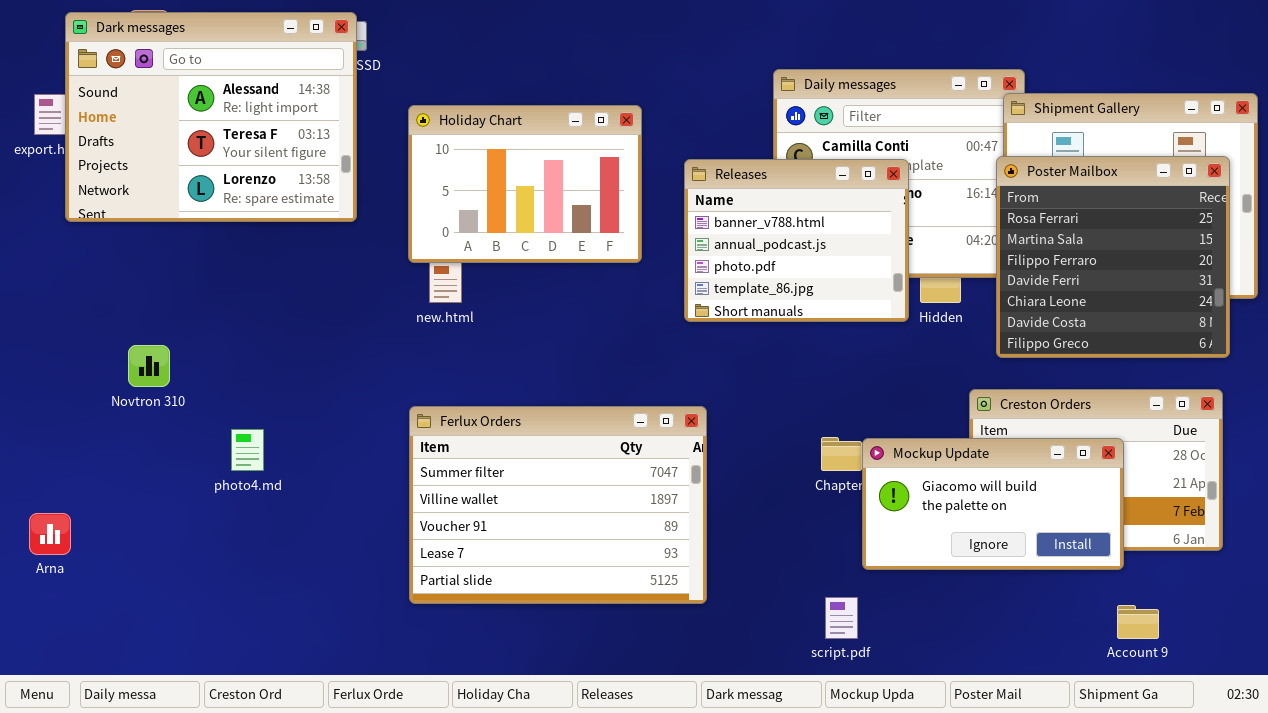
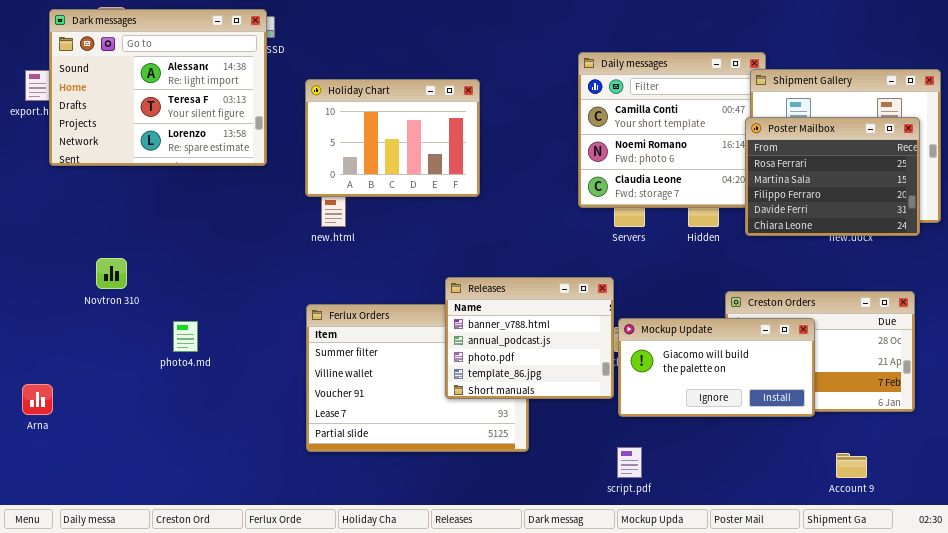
Poster Mailbox: [996,156,1230,358] -> [745,117,920,236], resized
Releases: [684,159,909,322] -> [445,277,614,399], moved
Mockup Update: [862,438,1124,570] -> [618,318,815,417], moved

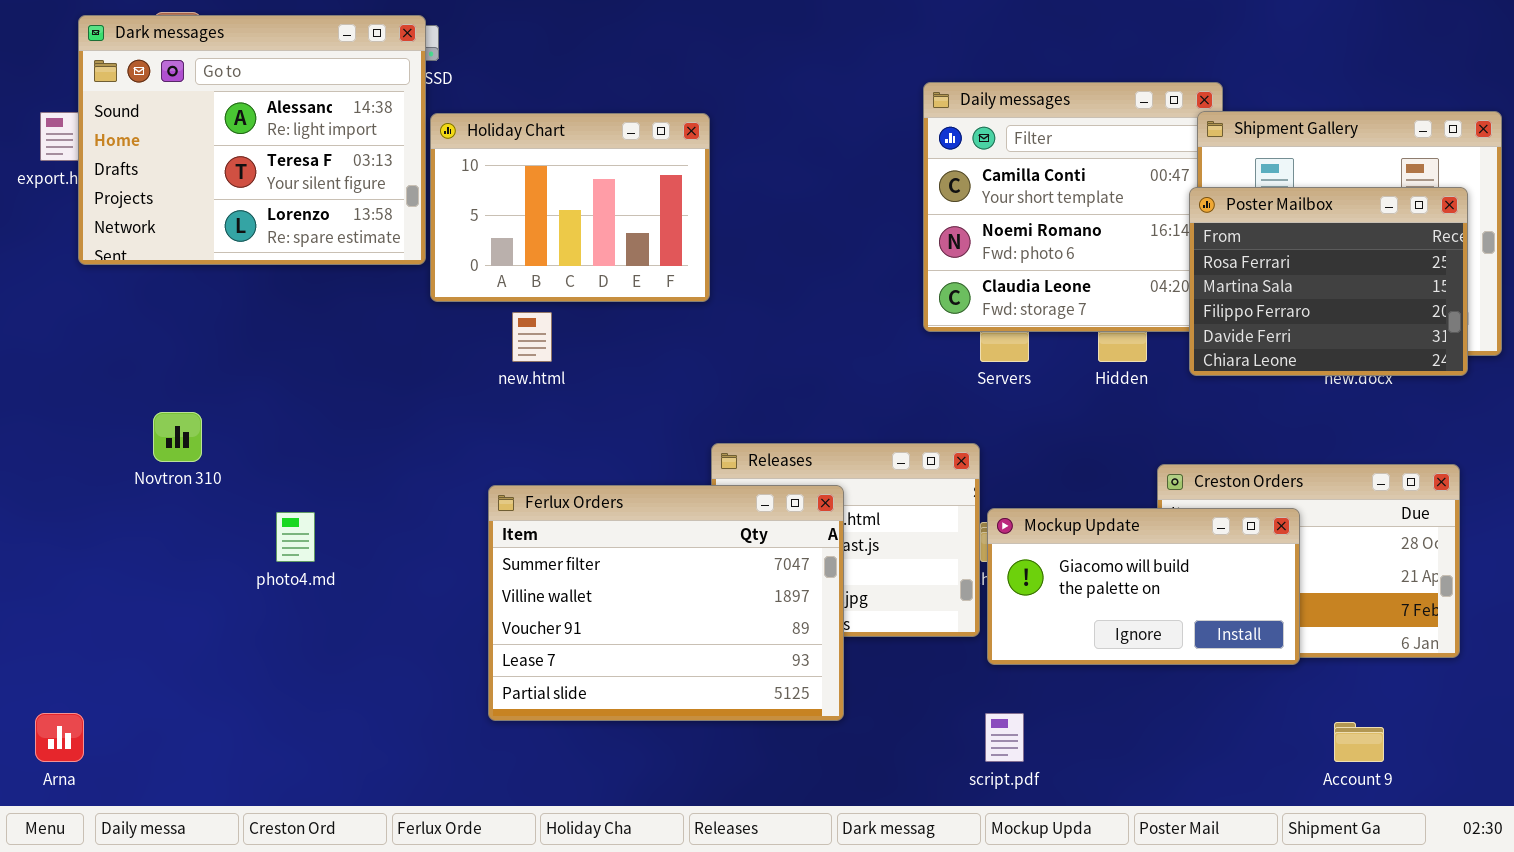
Holiday Chart: [305,79,480,197] -> [430,113,710,302], moved
Ferlux Orders: [306,304,529,452] -> [488,485,844,721], raised
Arna: [22,384,53,415] -> [35,713,84,762], moved

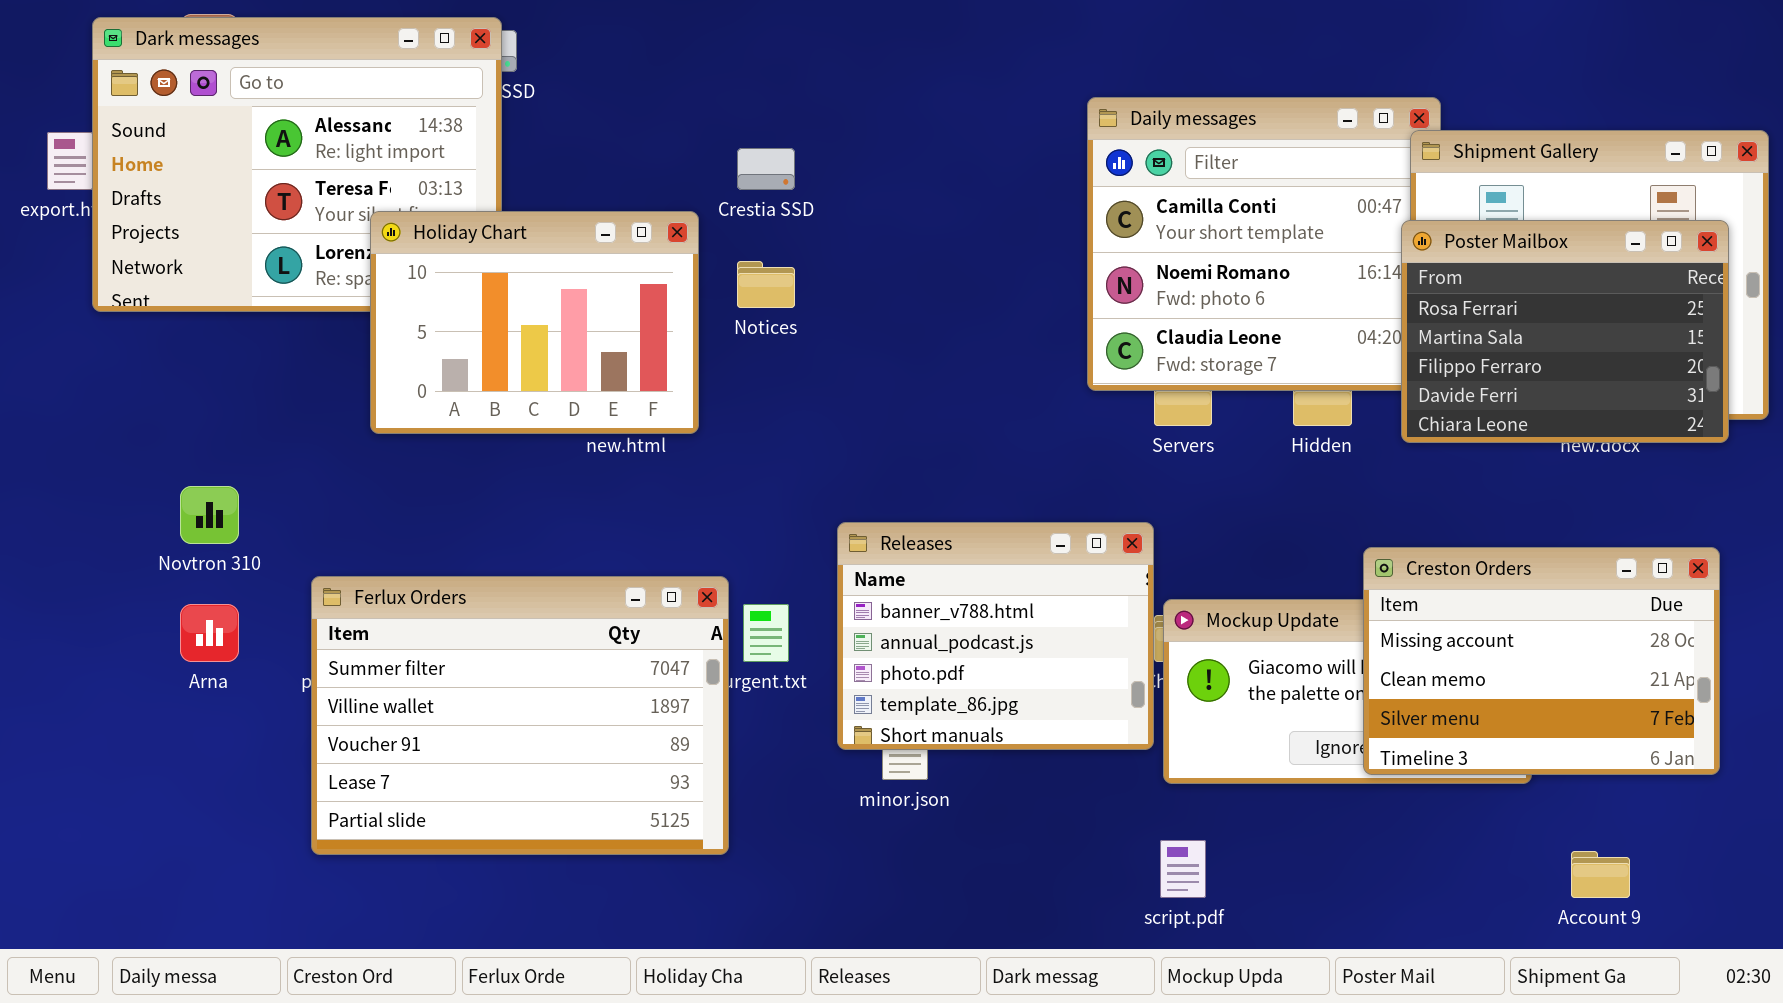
Holiday Chart: [430,113,710,302] -> [370,211,699,434], moved
Creston Orders: [1157,464,1460,658] -> [1363,547,1720,775], raised
Ferlux Orders: [488,485,844,721] -> [311,576,729,855], moved
Arna: [35,713,84,762] -> [180,604,239,662], moved

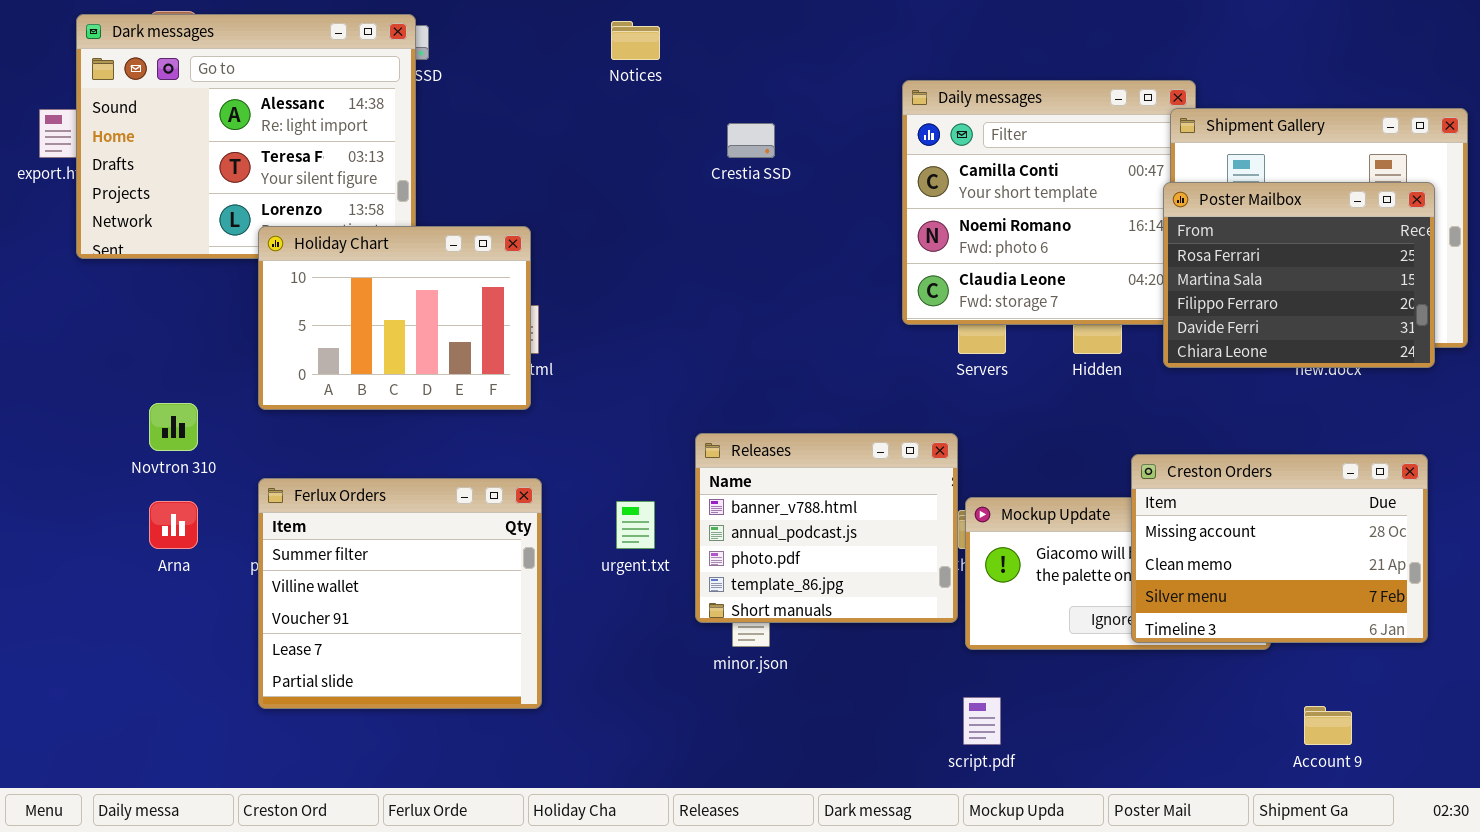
Crestia SSD: [737,148,795,190] -> [727,123,775,158], moved
Holiday Chart: [370,211,699,434] -> [258,226,531,410], moved
Notices: [737,261,795,308] -> [611,21,660,60], moved
Ferlux Orders: [311,576,729,855] -> [258,478,542,709], resized

